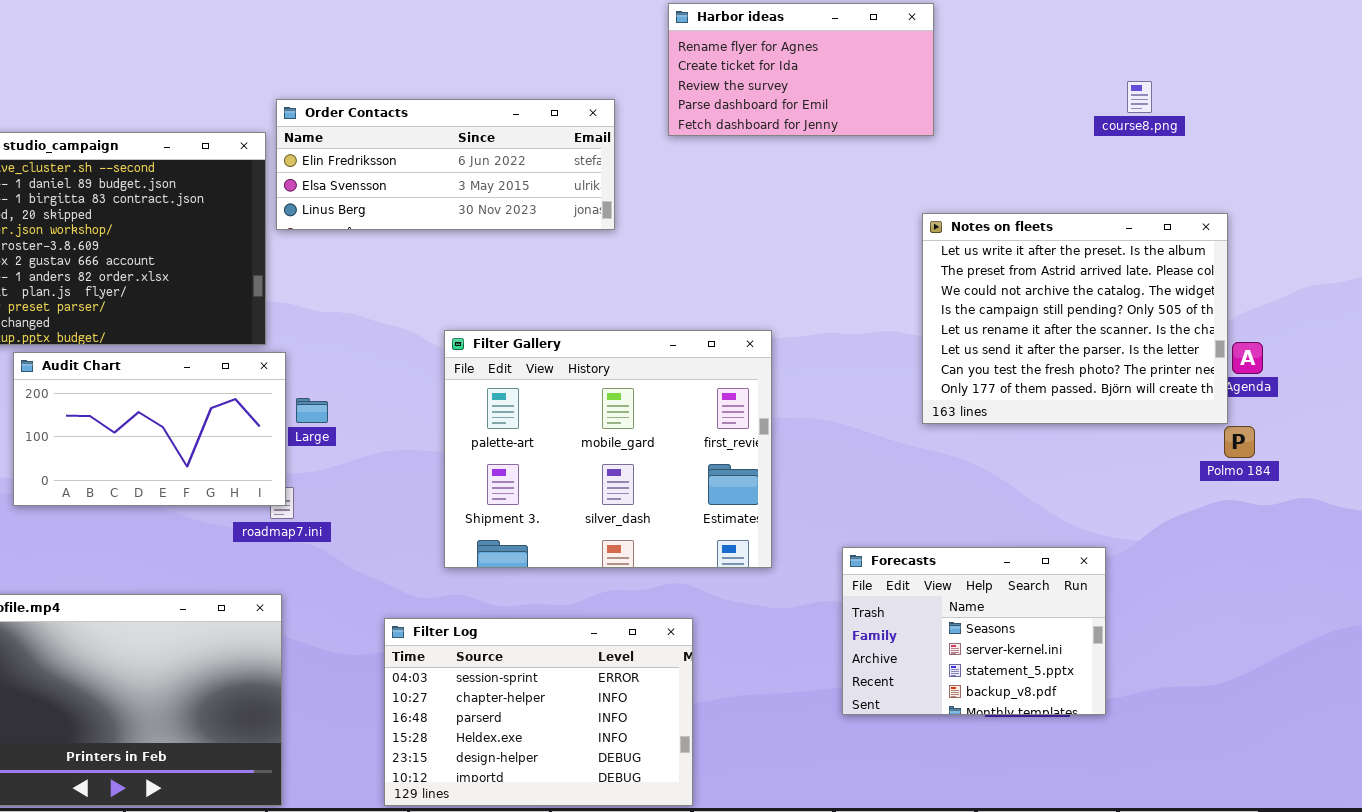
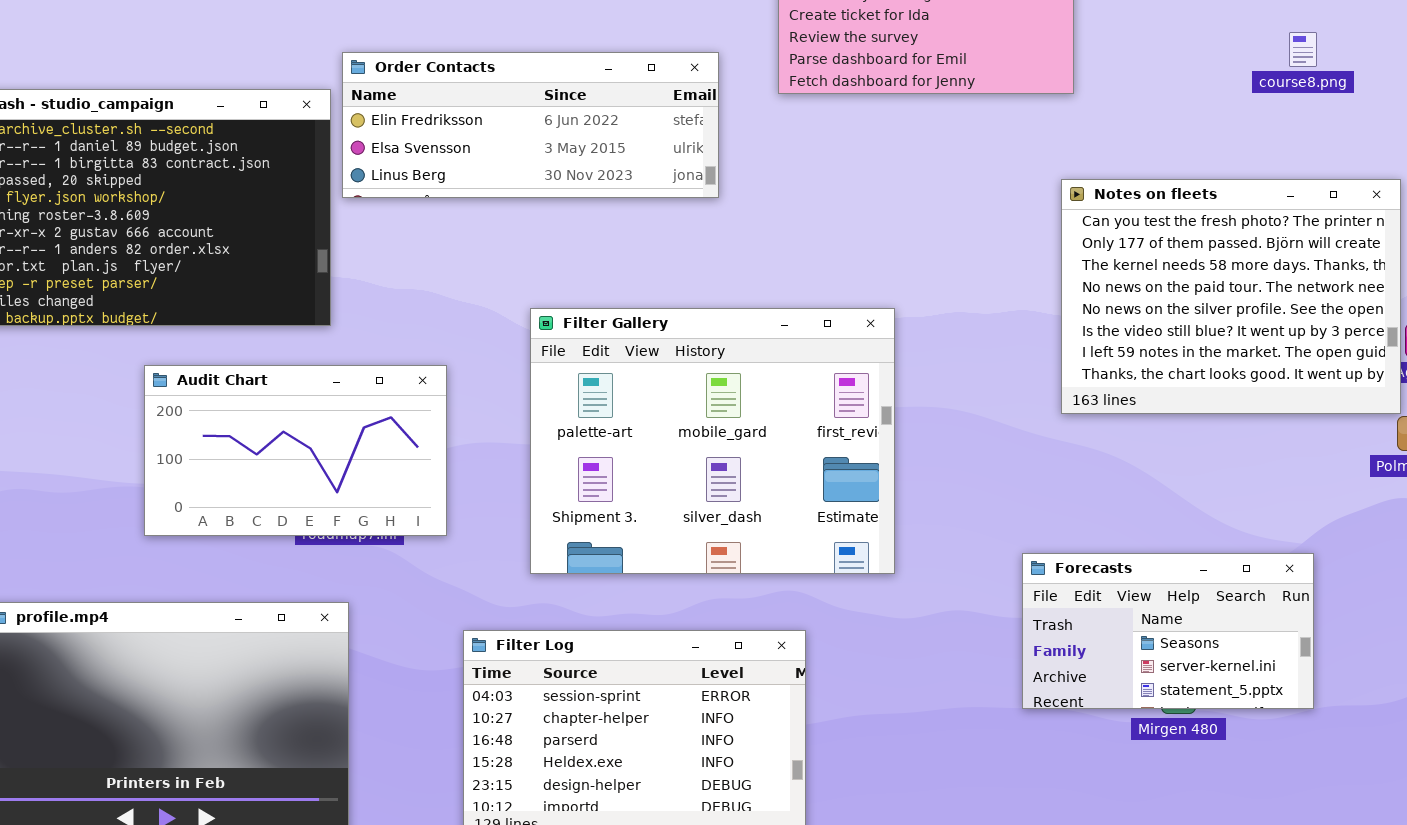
Notes on fleets: [922,213,1228,424] -> [1061,179,1401,414], scrolled down 6 rows
Audit Chart: [13,352,286,506] -> [144,365,447,536], moved
Forecasts: [842,547,1106,715] -> [1022,553,1314,709], moved, resized

